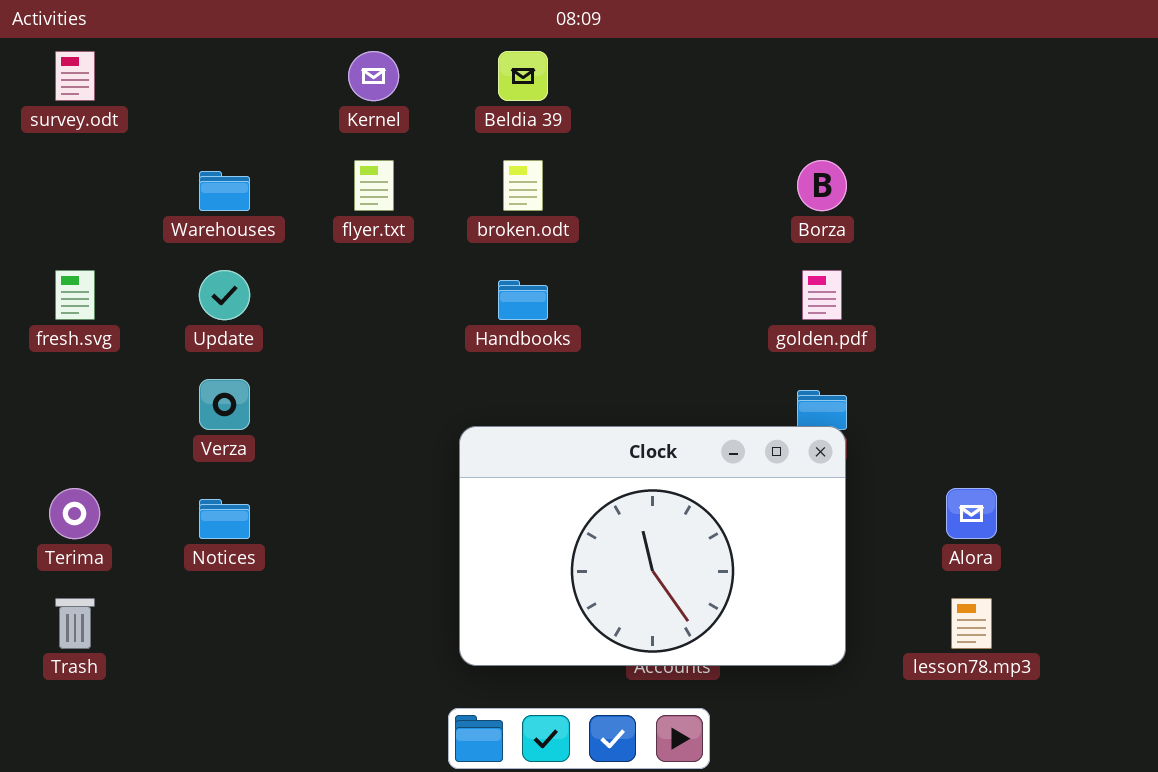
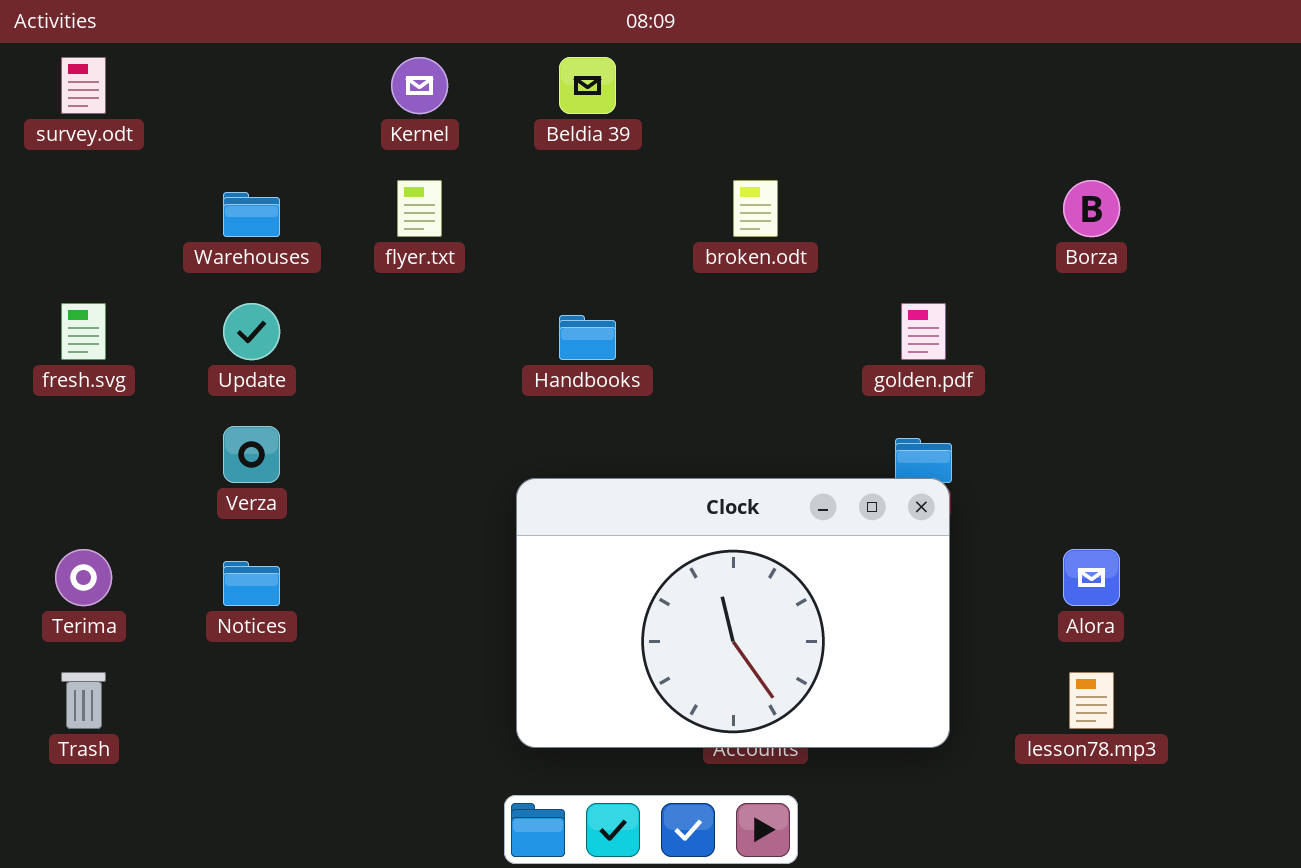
broken.odt: [503,160,543,211] -> [733,180,778,237], moved
Borza: [797,160,847,211] -> [1063,180,1120,237], moved

